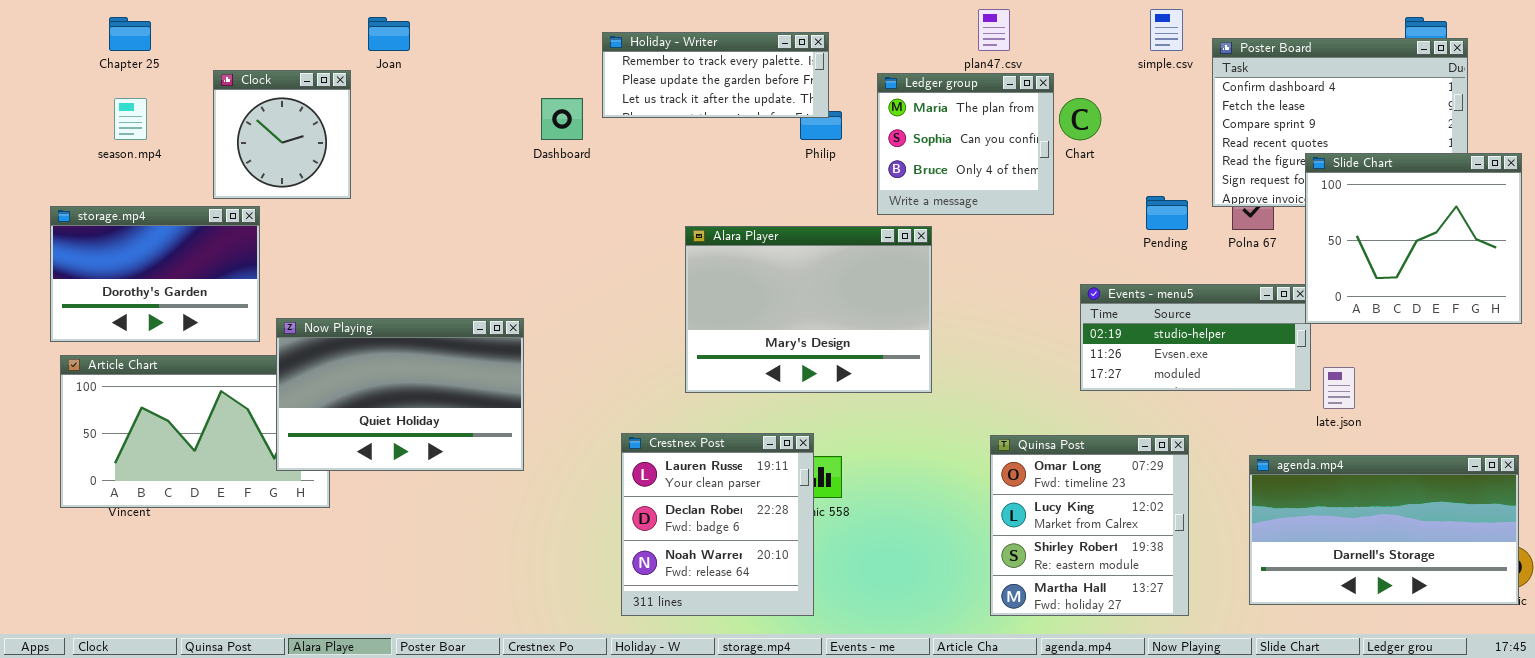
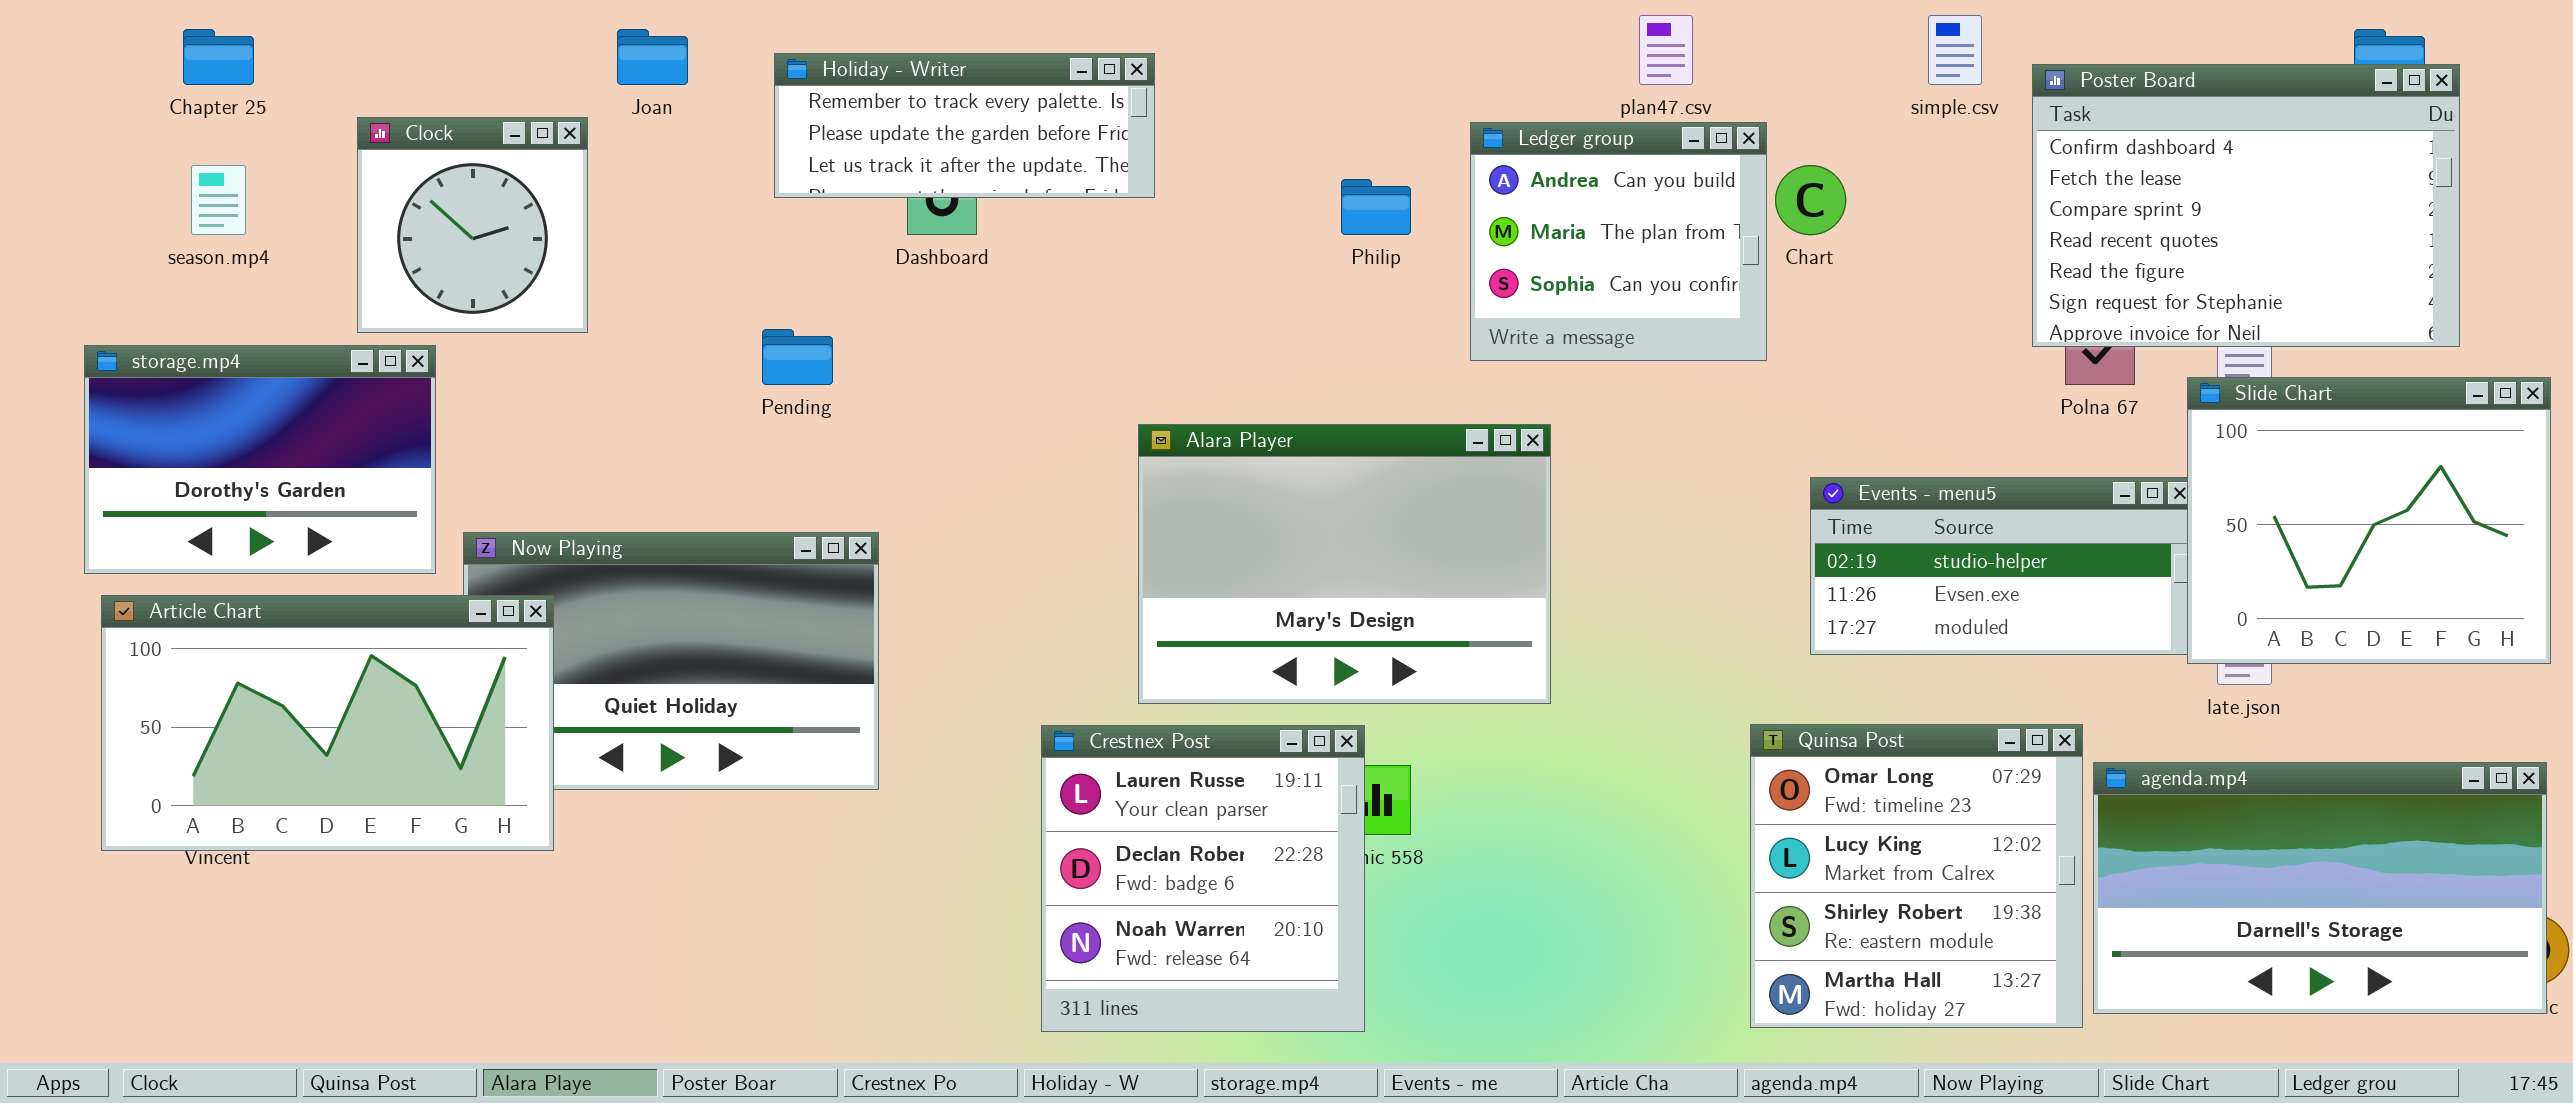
Holiday - Writer: [602,32,829,118] -> [774,53,1155,198], moved
Ledger group: [877,73,1054,215] -> [1470,122,1767,361], scrolled up 1 row
Slide Chart: [1305,153,1522,324] -> [2187,377,2551,664], moved
Pending: [1146,196,1188,230] -> [762,329,833,385], moved
Alara Player: [685,226,932,393] -> [1138,424,1551,704], moved
Article Chart: [60,355,330,508] -> [101,595,554,851], raised
Quinsa Post: [990,435,1189,616] -> [1750,724,2083,1028], moved

